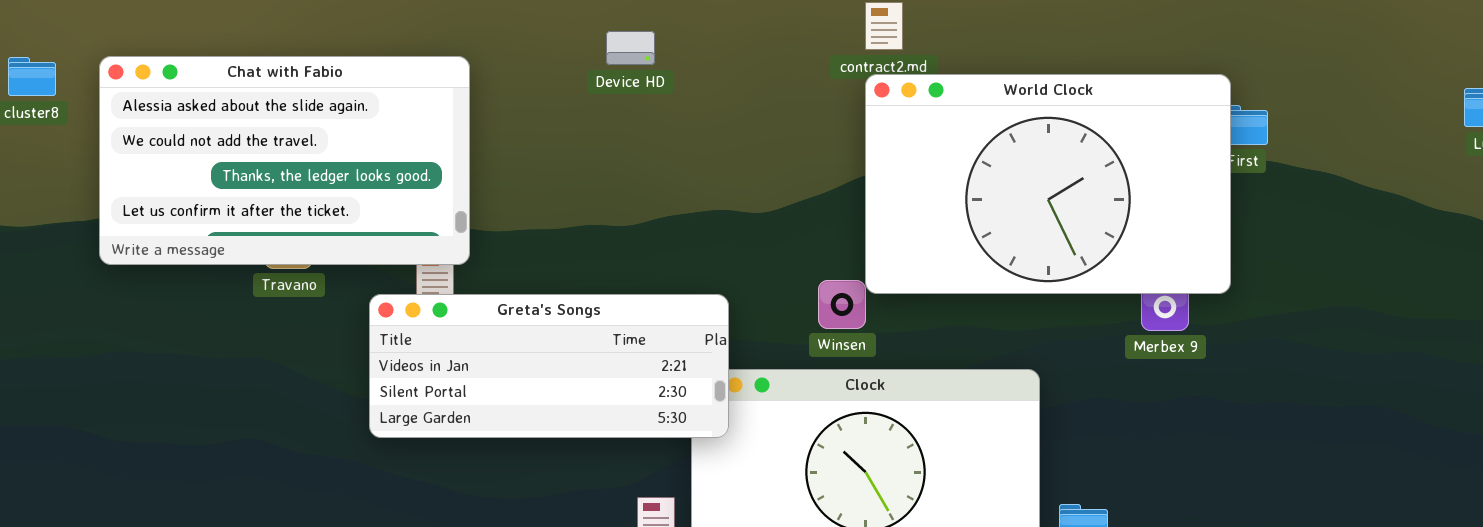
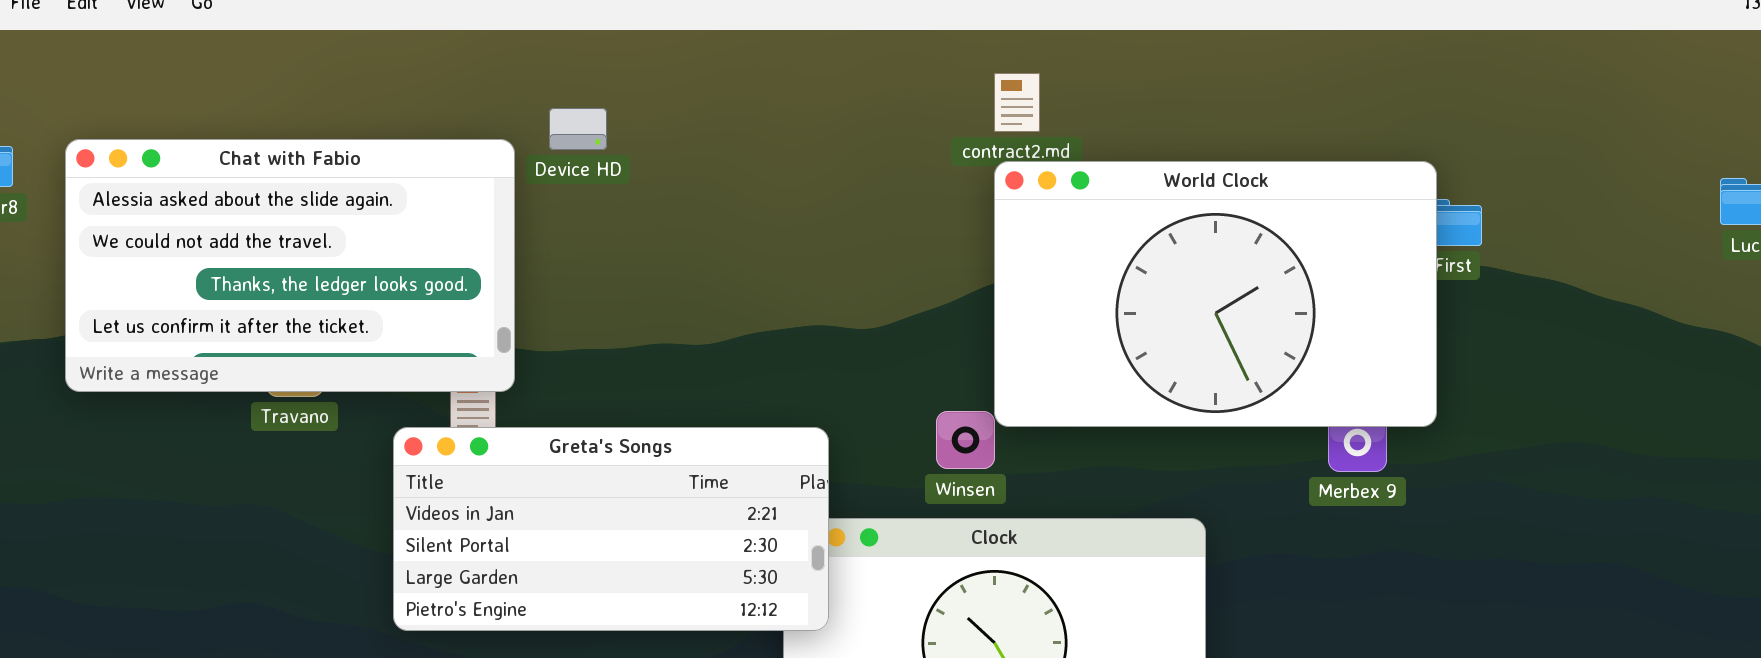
Device HD: [606,31,655,65] -> [549,108,607,150], moved
Greta's Songs: [369,294,729,438] -> [393,427,829,631], resized

